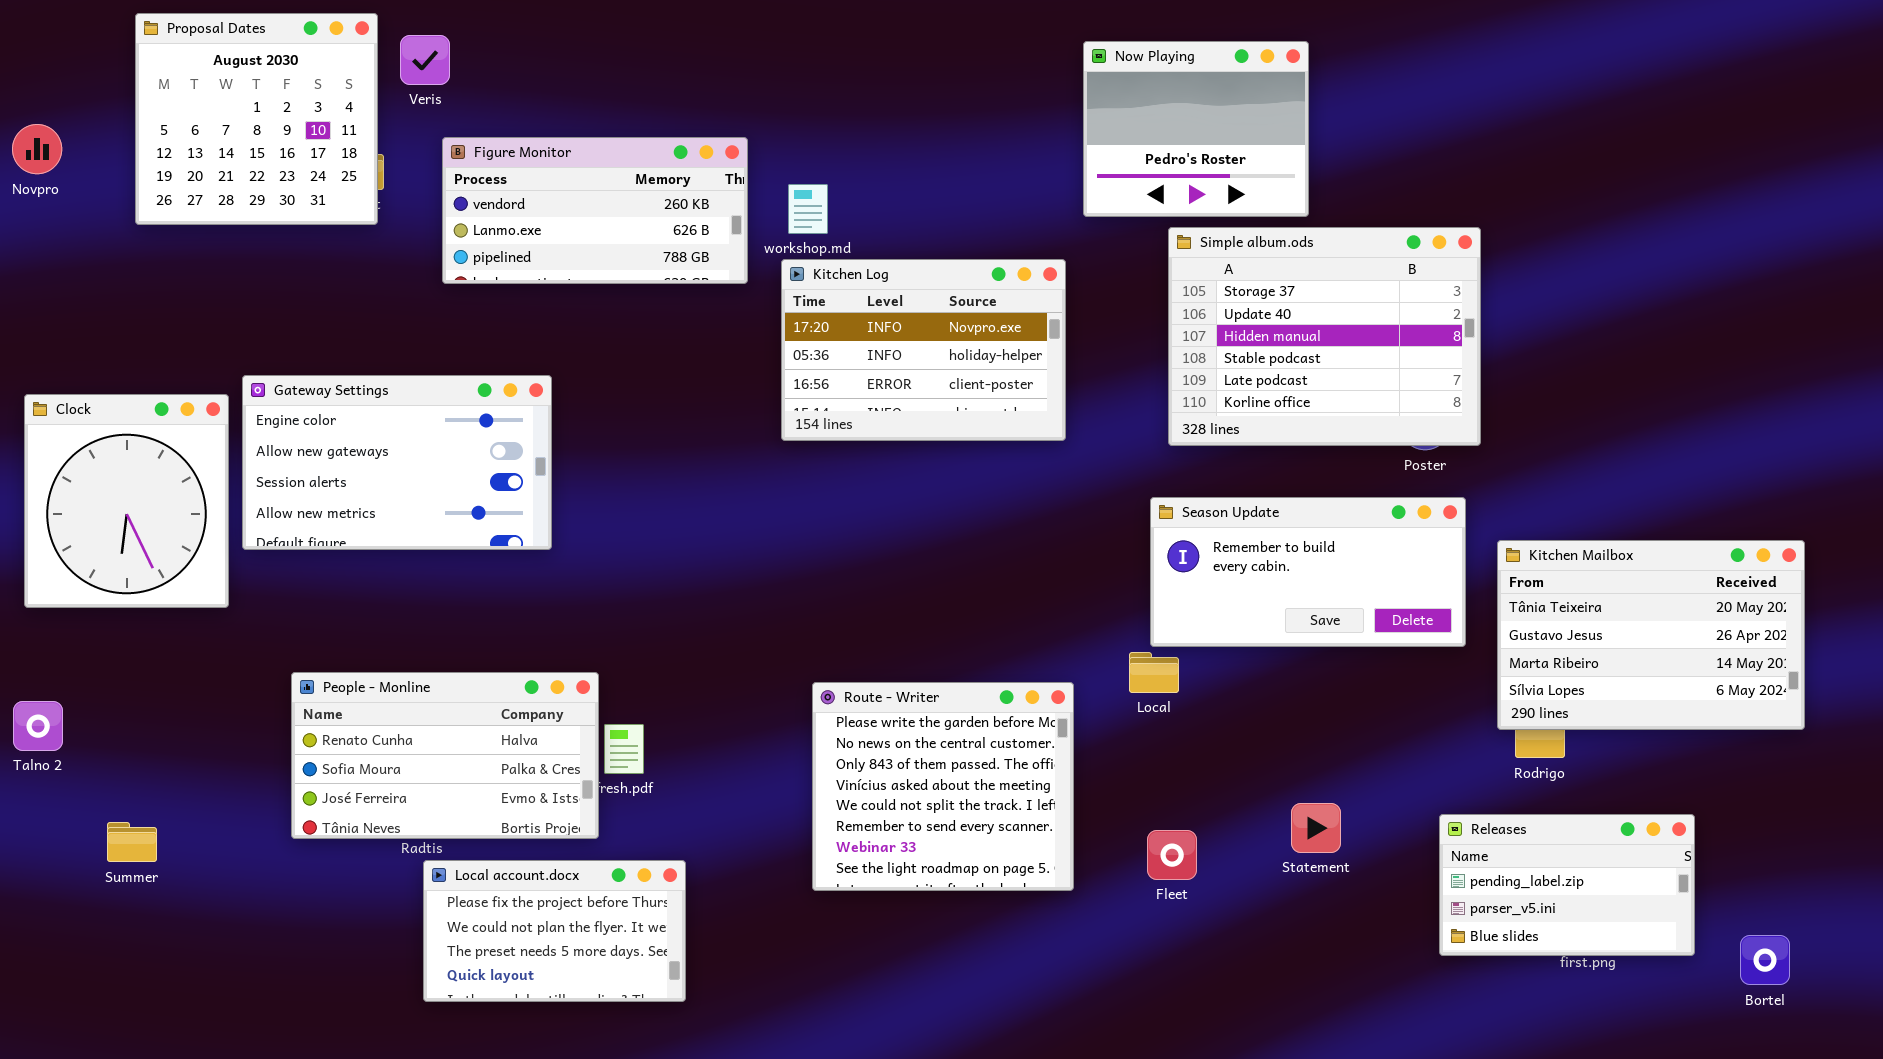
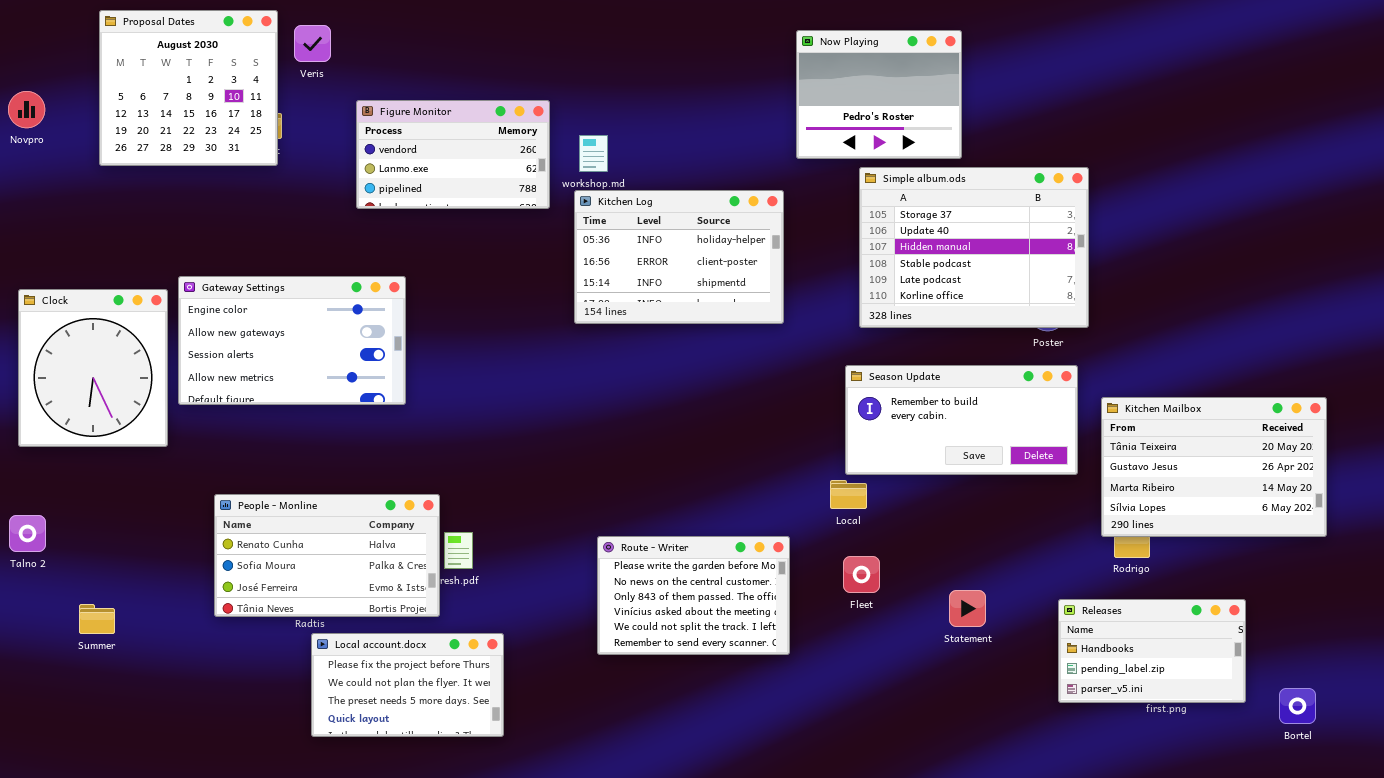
Figure Monitor: [442,137,748,284] -> [356,100,550,209], resized
Kitchen Log: [781,259,1066,441] -> [574,190,784,324], scrolled down 1 row
Route - Writer: [812,682,1074,891] -> [597,536,790,655], resized
Releases: [1439,814,1695,956] -> [1058,599,1246,703], scrolled up 1 row
Fleet: [1147,830,1197,880] -> [843,556,880,593], moved

